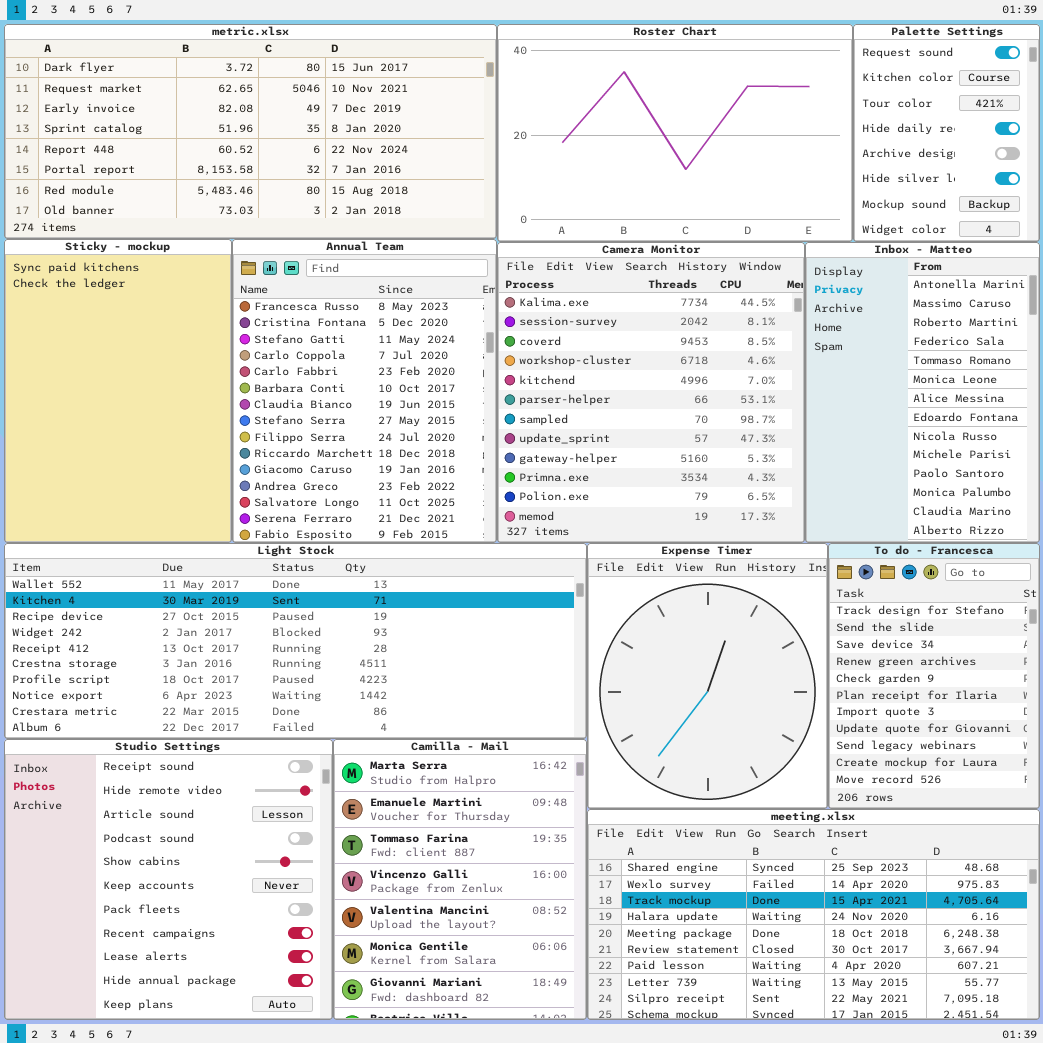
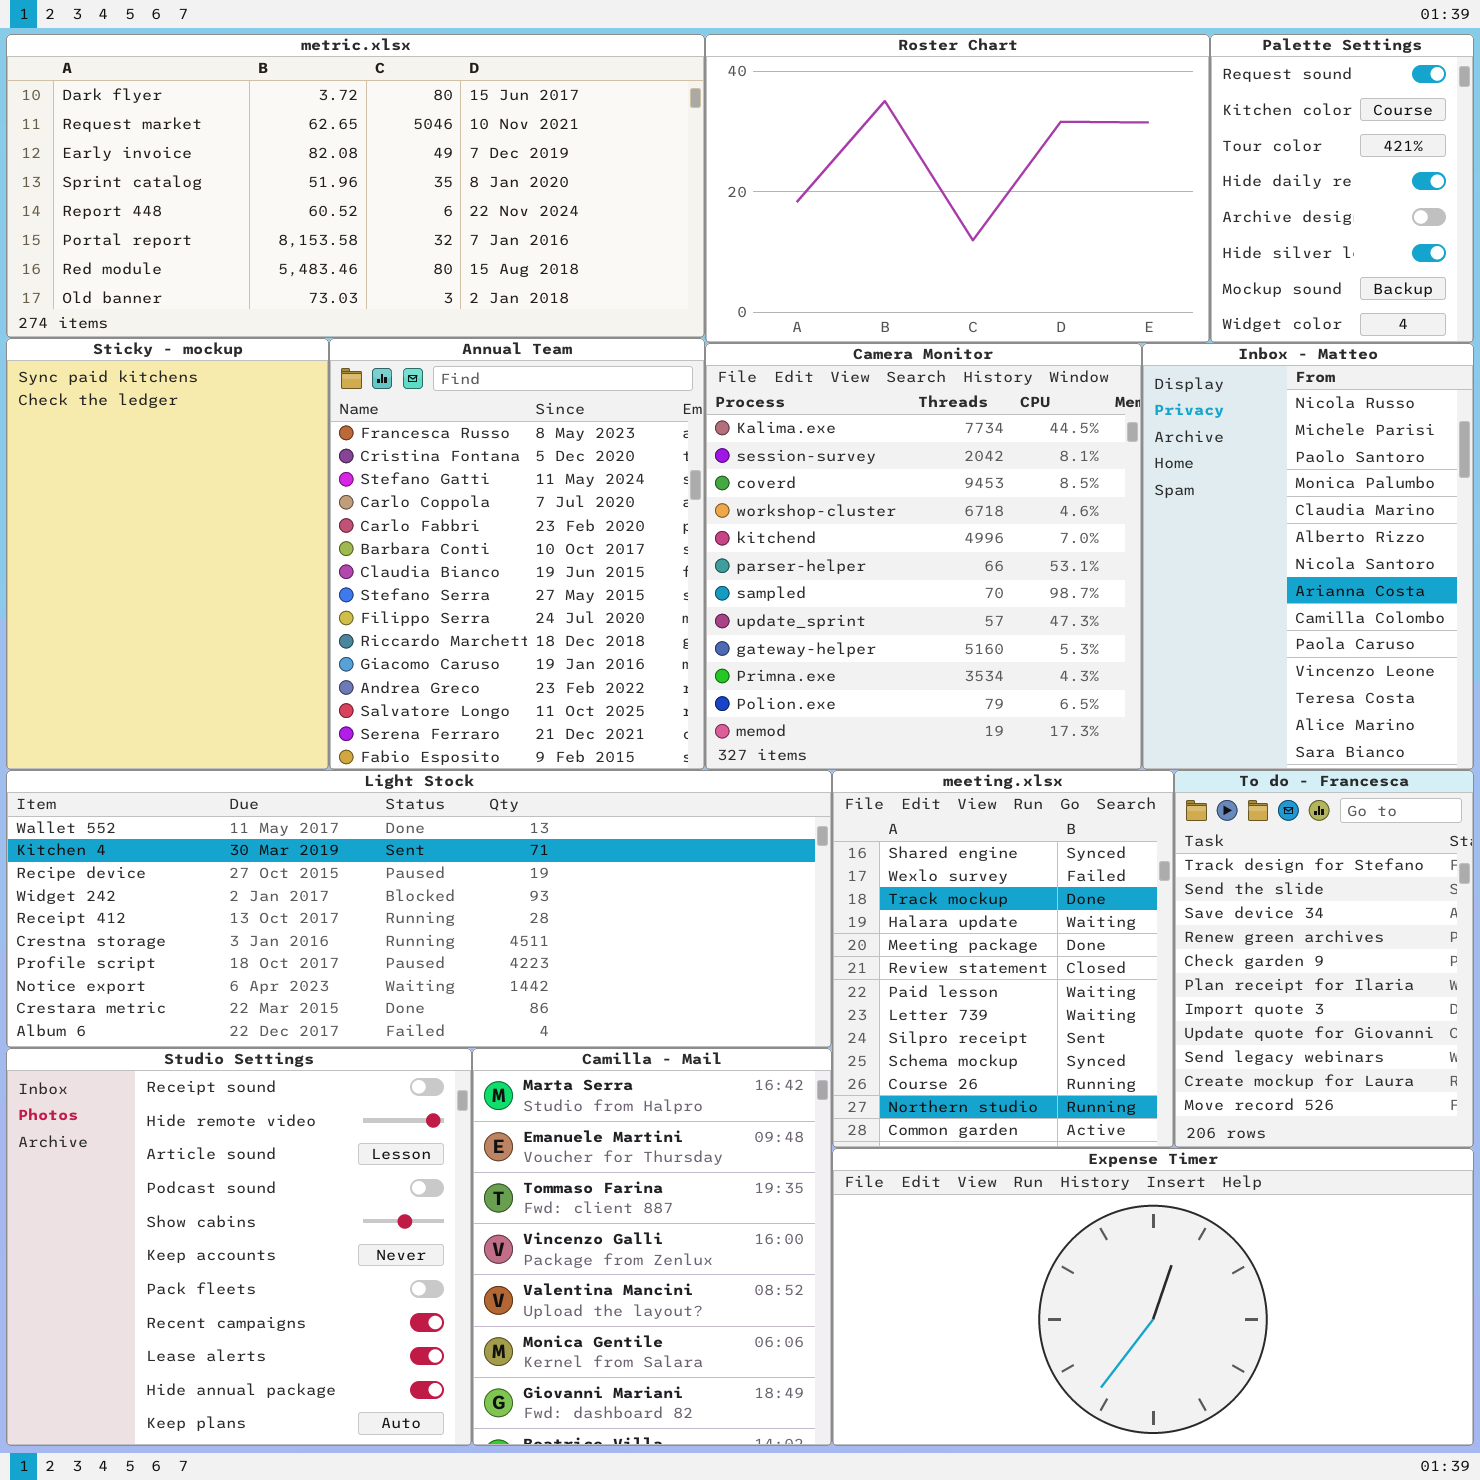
Inbox - Matteo: [805,242,1040,543] -> [1142,343,1474,770], scrolled down 8 rows
Expense Timer: [587,543,828,809] -> [832,1148,1474,1446], moved, resized
meeting.xlsx: [587,809,1040,1020] -> [832,770,1174,1148], moved, resized

